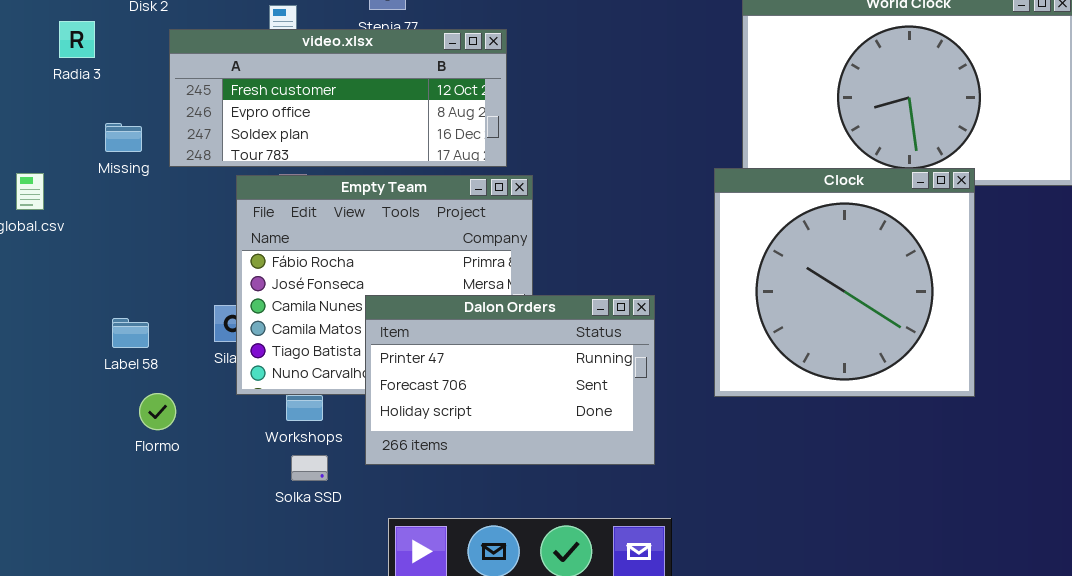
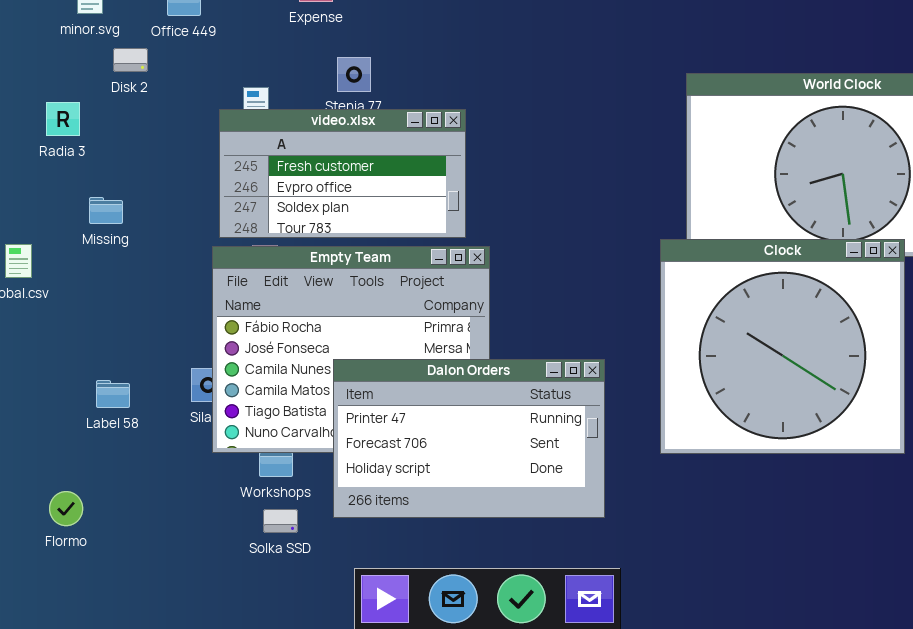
video.xlsx: [169,29,507,167] -> [219,109,466,238], resized
Flormo: [139,393,176,430] -> [49,491,83,526], moved

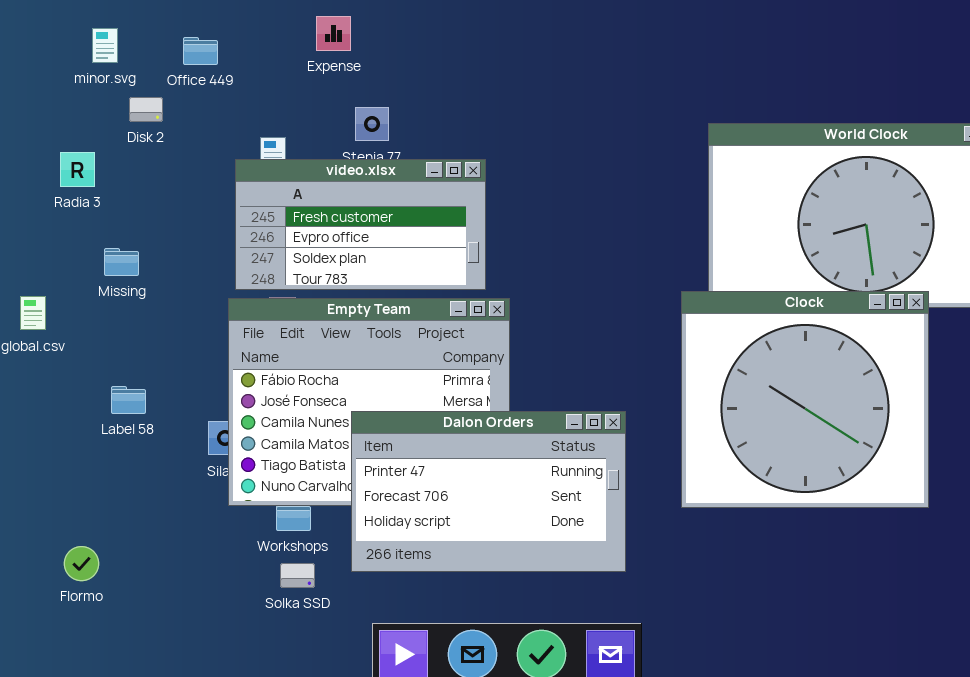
Label 58: [96,380,130,408] -> [111,386,146,414], moved

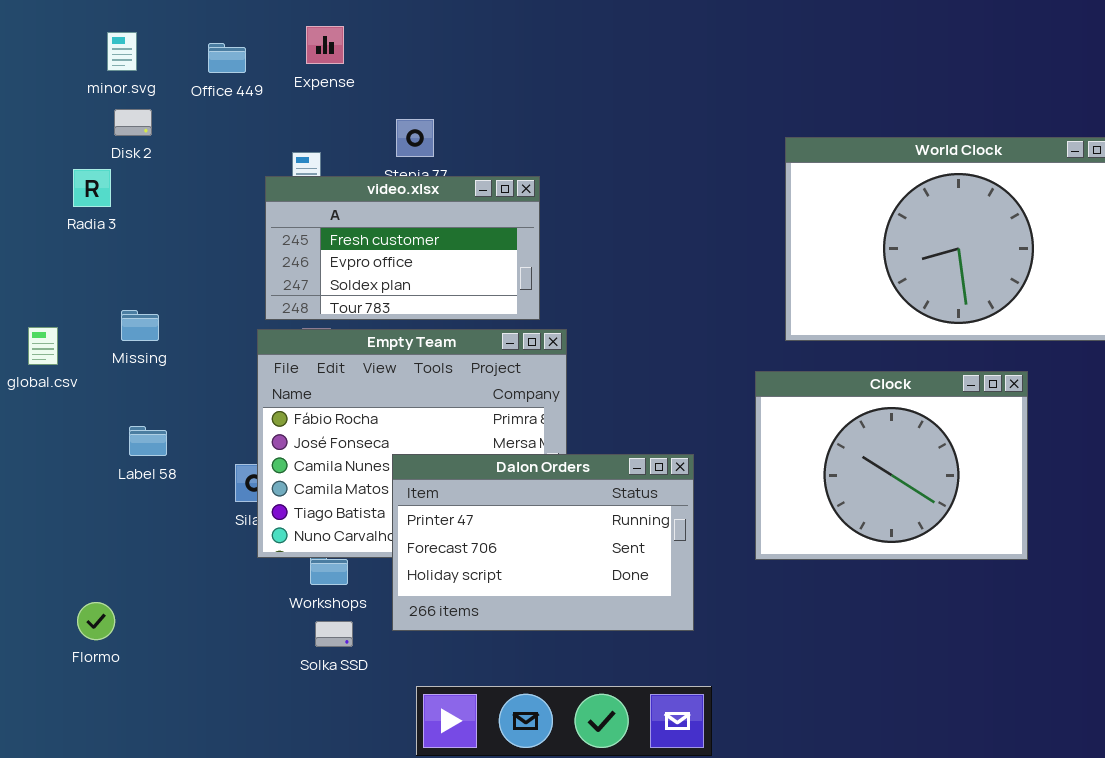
Expense: [316,16,351,51] -> [306,26,344,64], moved
Disk 2: [129,97,163,122] -> [114,109,152,136], moved
Missing: [104,248,139,276] -> [121,310,159,341], moved
Clock: [681,291,929,508] -> [755,371,1028,560], resized

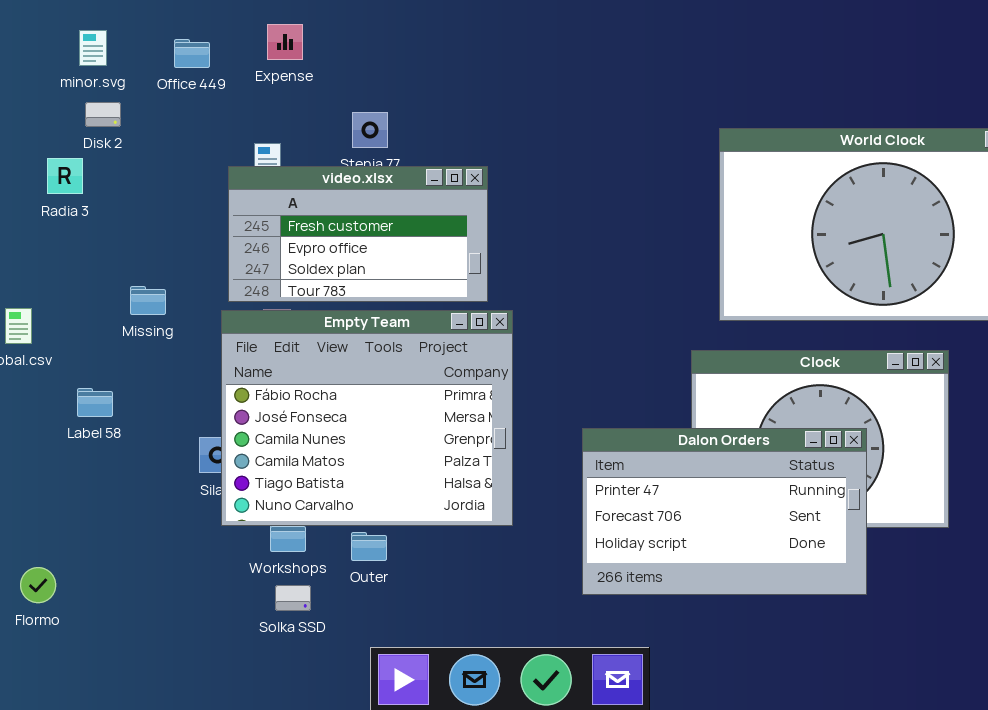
Missing: [121,310,159,341] -> [130,286,166,315], moved
Label 58: [129,426,167,456] -> [77,388,113,417], moved
Dalon Orders: [392,454,694,631] -> [582,428,867,595], moved
Flormo: [77,602,115,640] -> [20,567,56,603], moved

